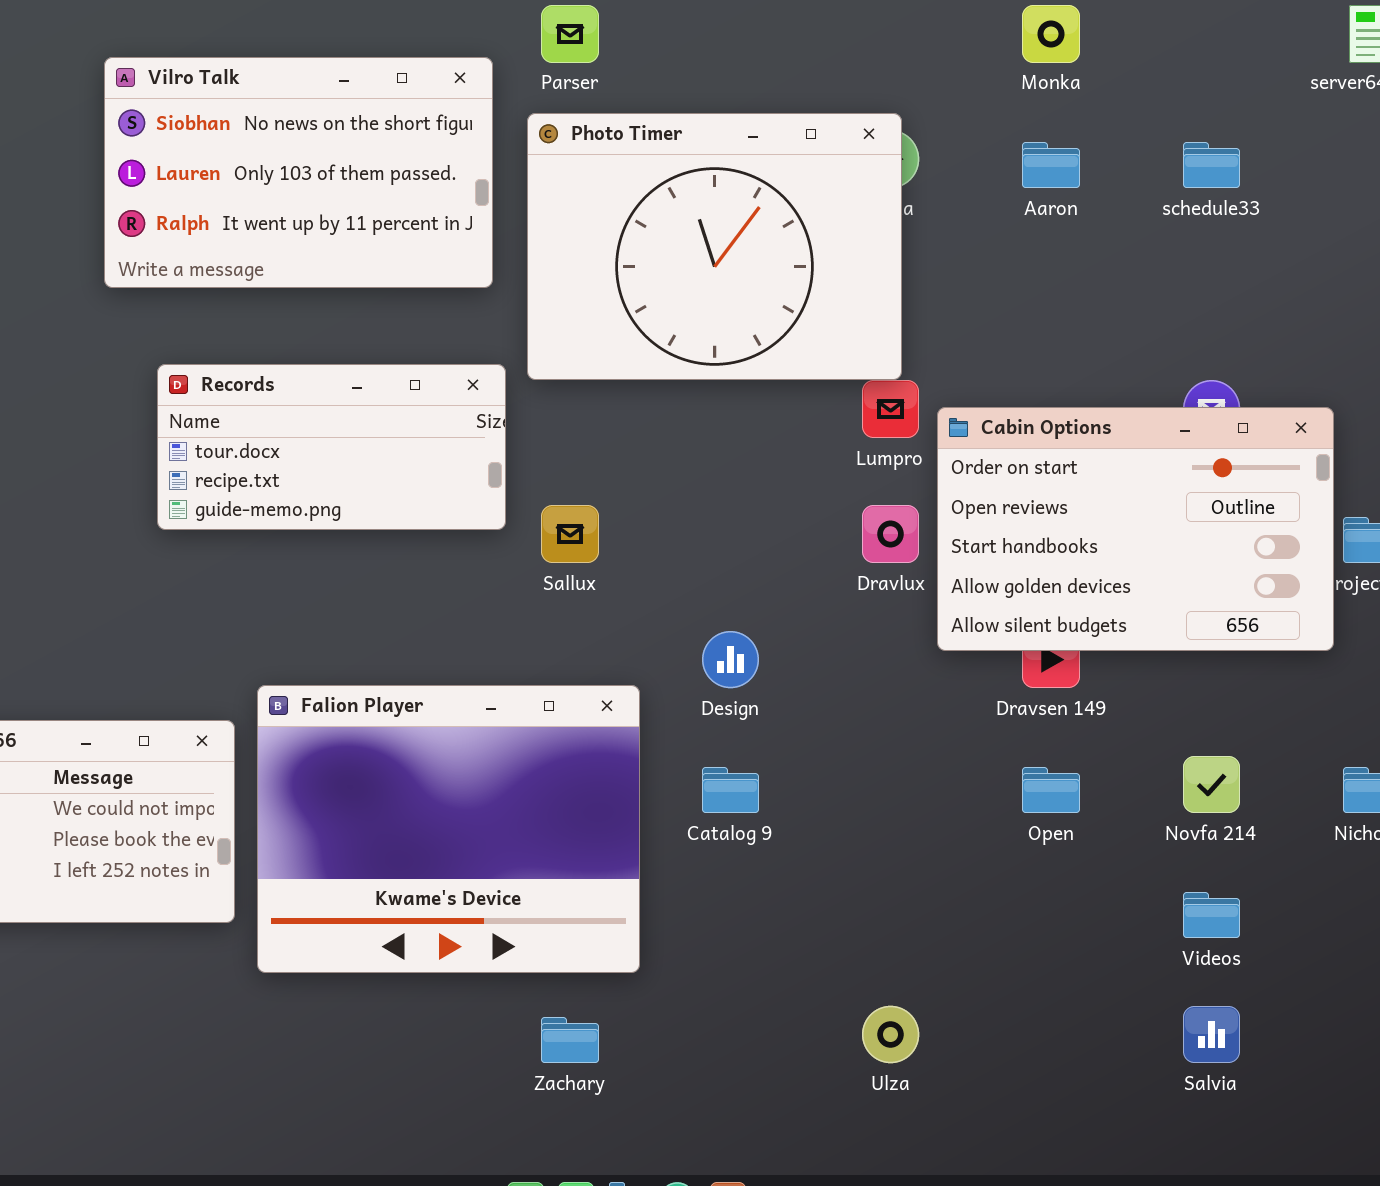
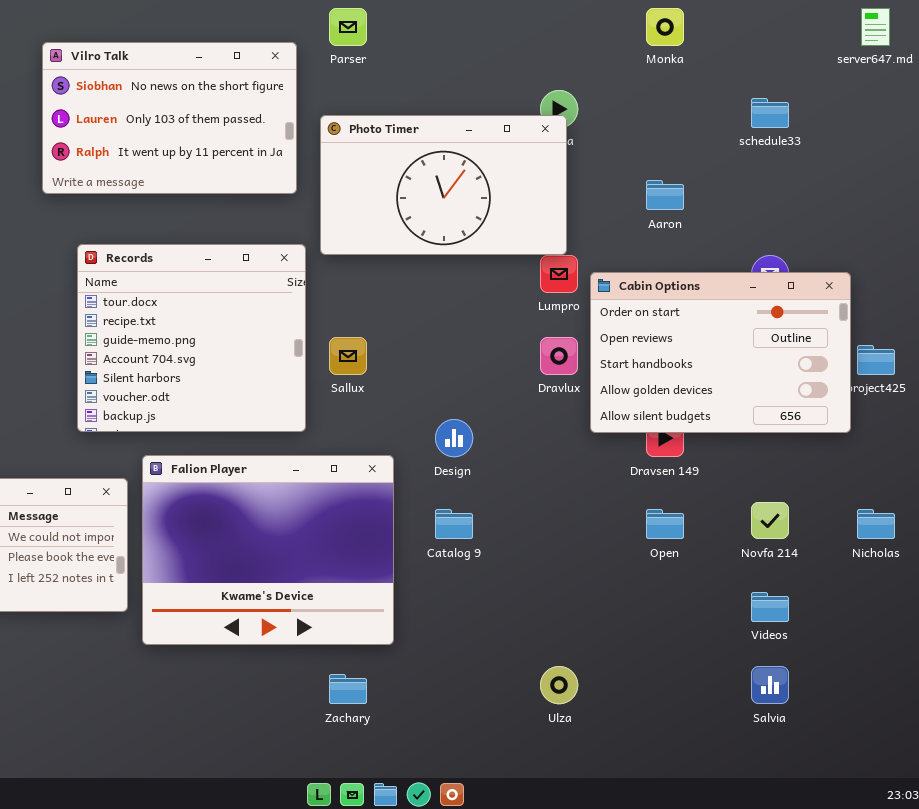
Photo Timer: [527,113,902,380] -> [320,115,567,255], resized
Aaron: [1022,142,1080,188] -> [646,180,684,210], moved
Records: [157,364,506,530] -> [77,244,306,432], resized

